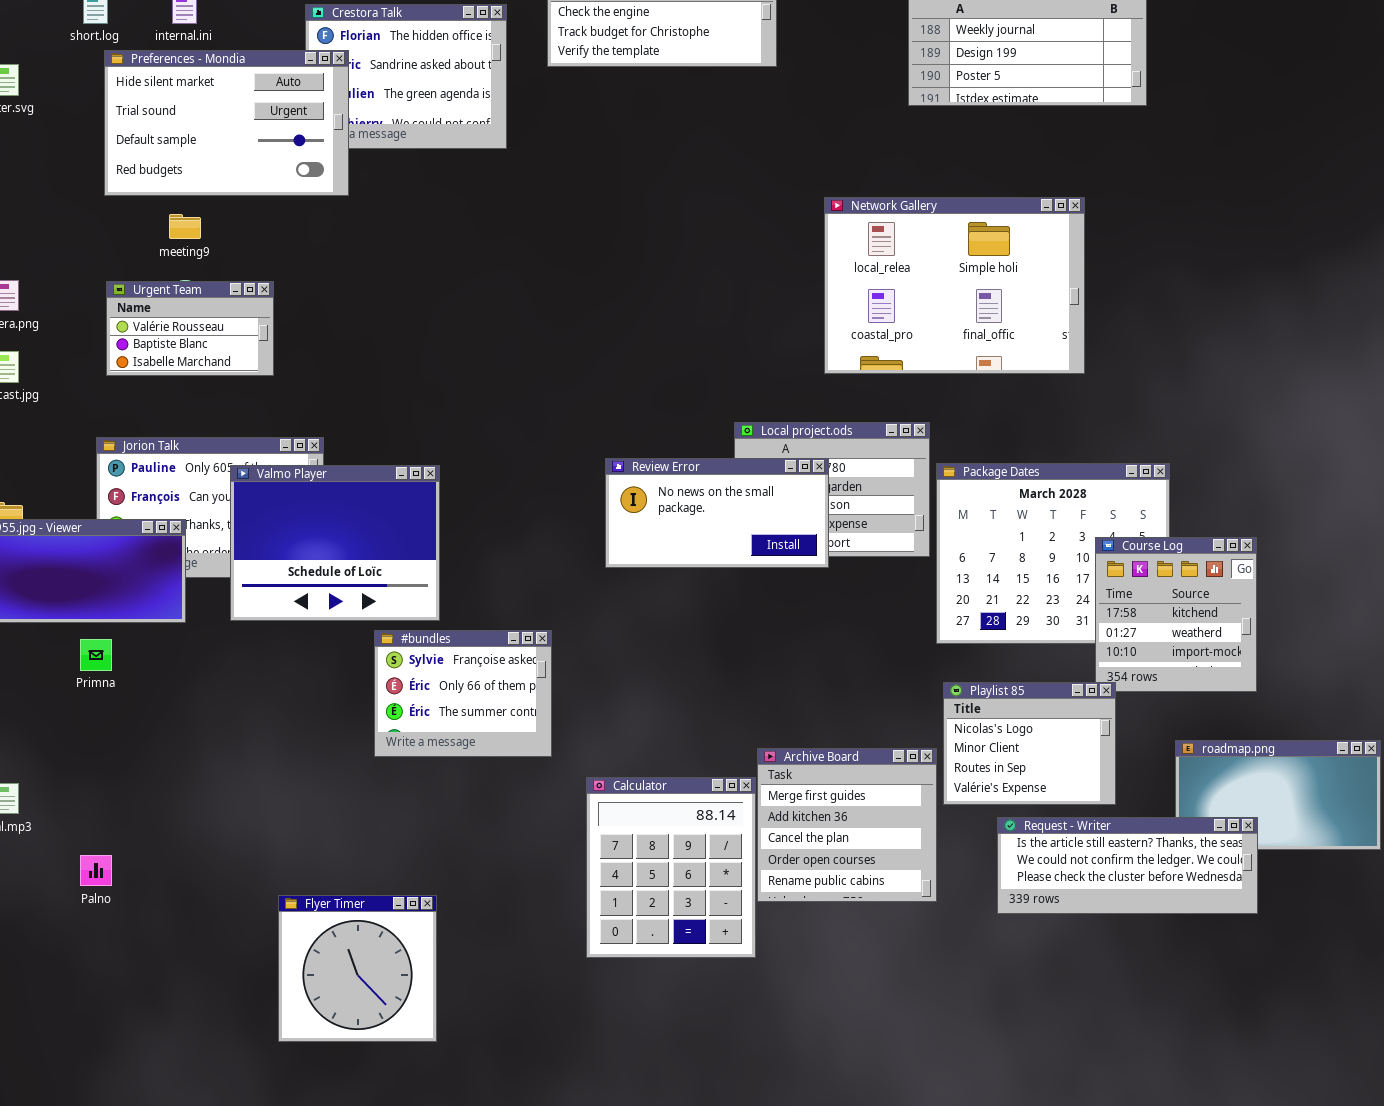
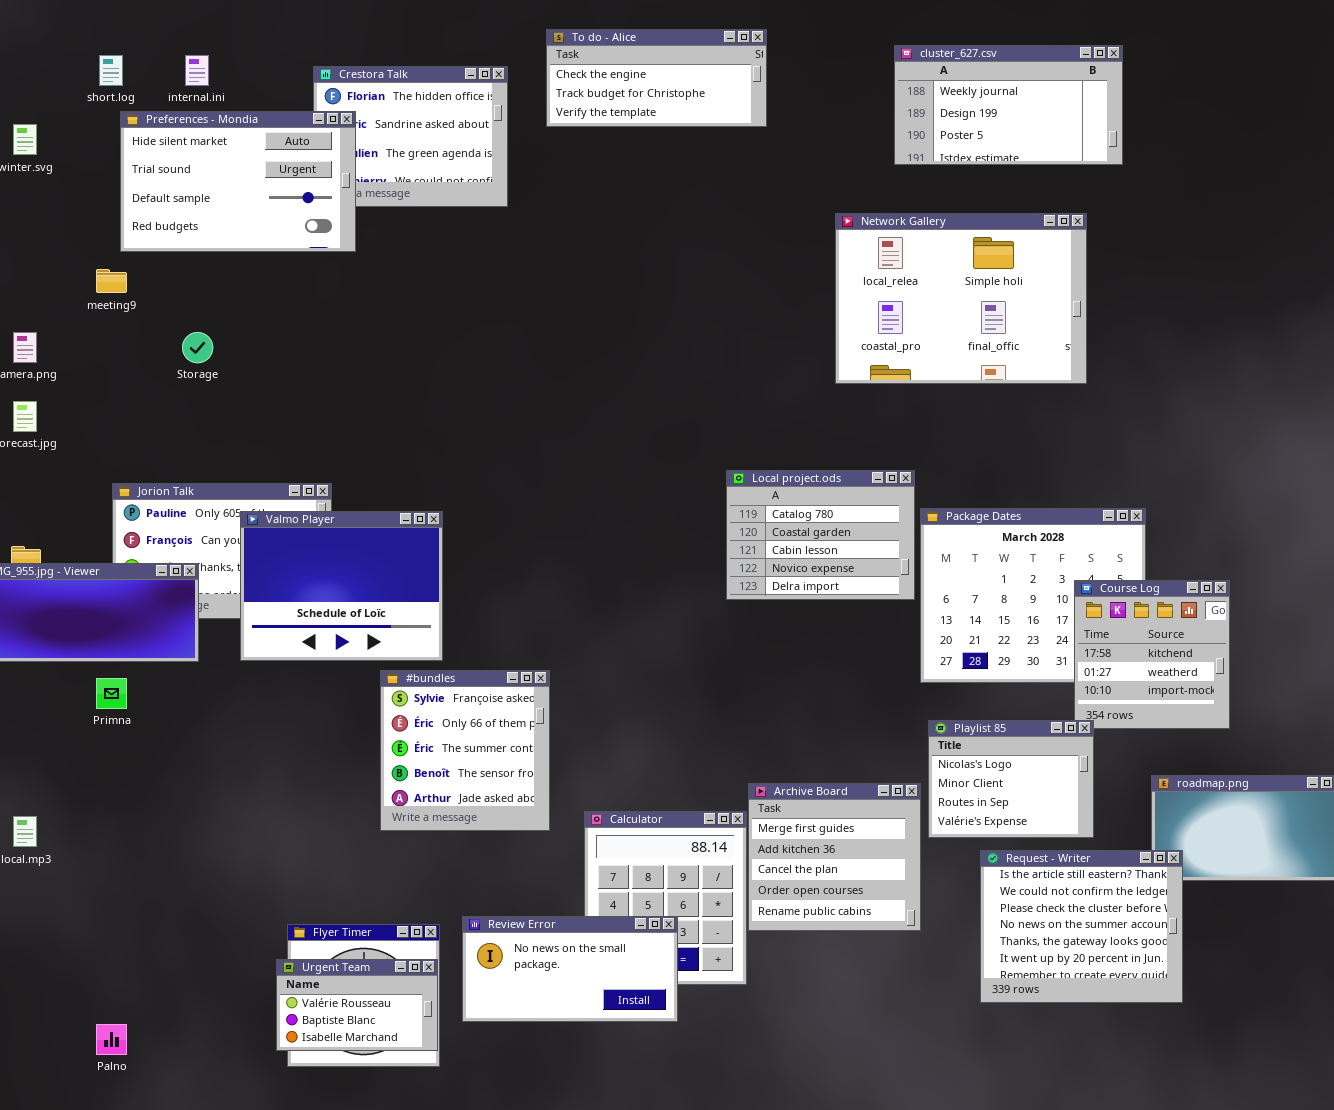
Network Gallery: [824,197,1085,374] -> [835,213,1087,384], moved
meeting9: [169,214,201,239] -> [96,269,127,293], moved
Urgent Team: [106,281,274,376] -> [276,959,438,1051], moved
Review Error: [605,458,829,568] -> [462,916,678,1022], moved
#bundles: [374,630,552,757] -> [380,670,550,831], resized
Request - Writer: [997,817,1258,914] -> [980,850,1183,1003], resized
Palno: [80,855,112,886] -> [96,1024,127,1055], moved

